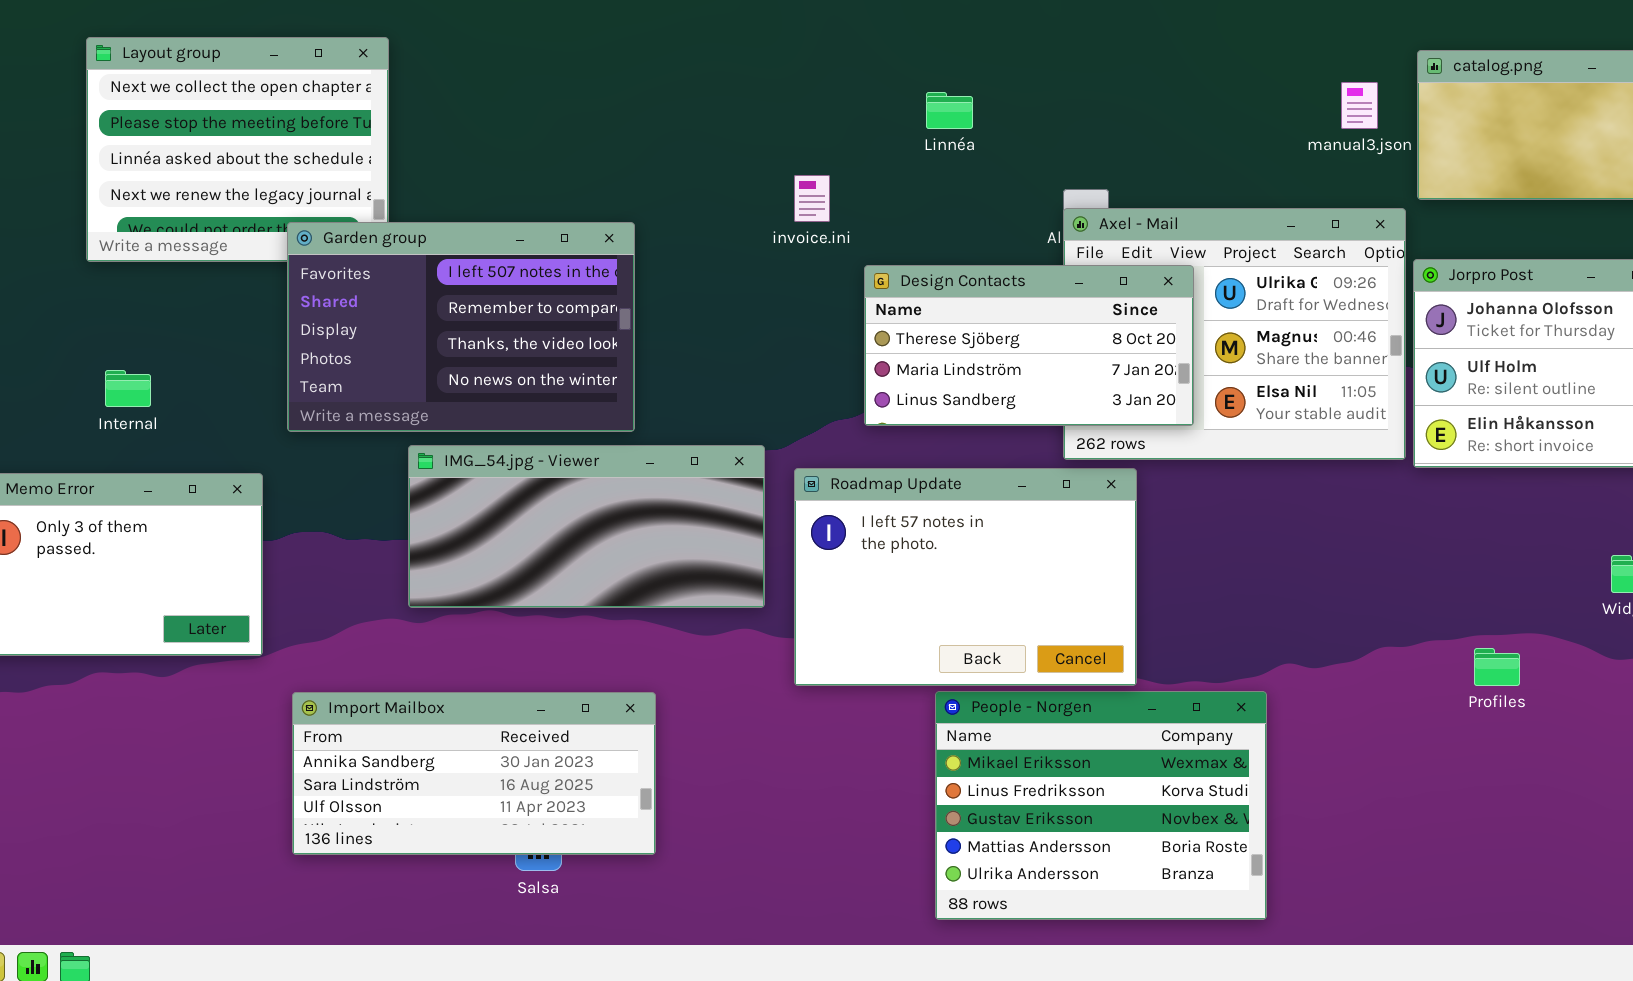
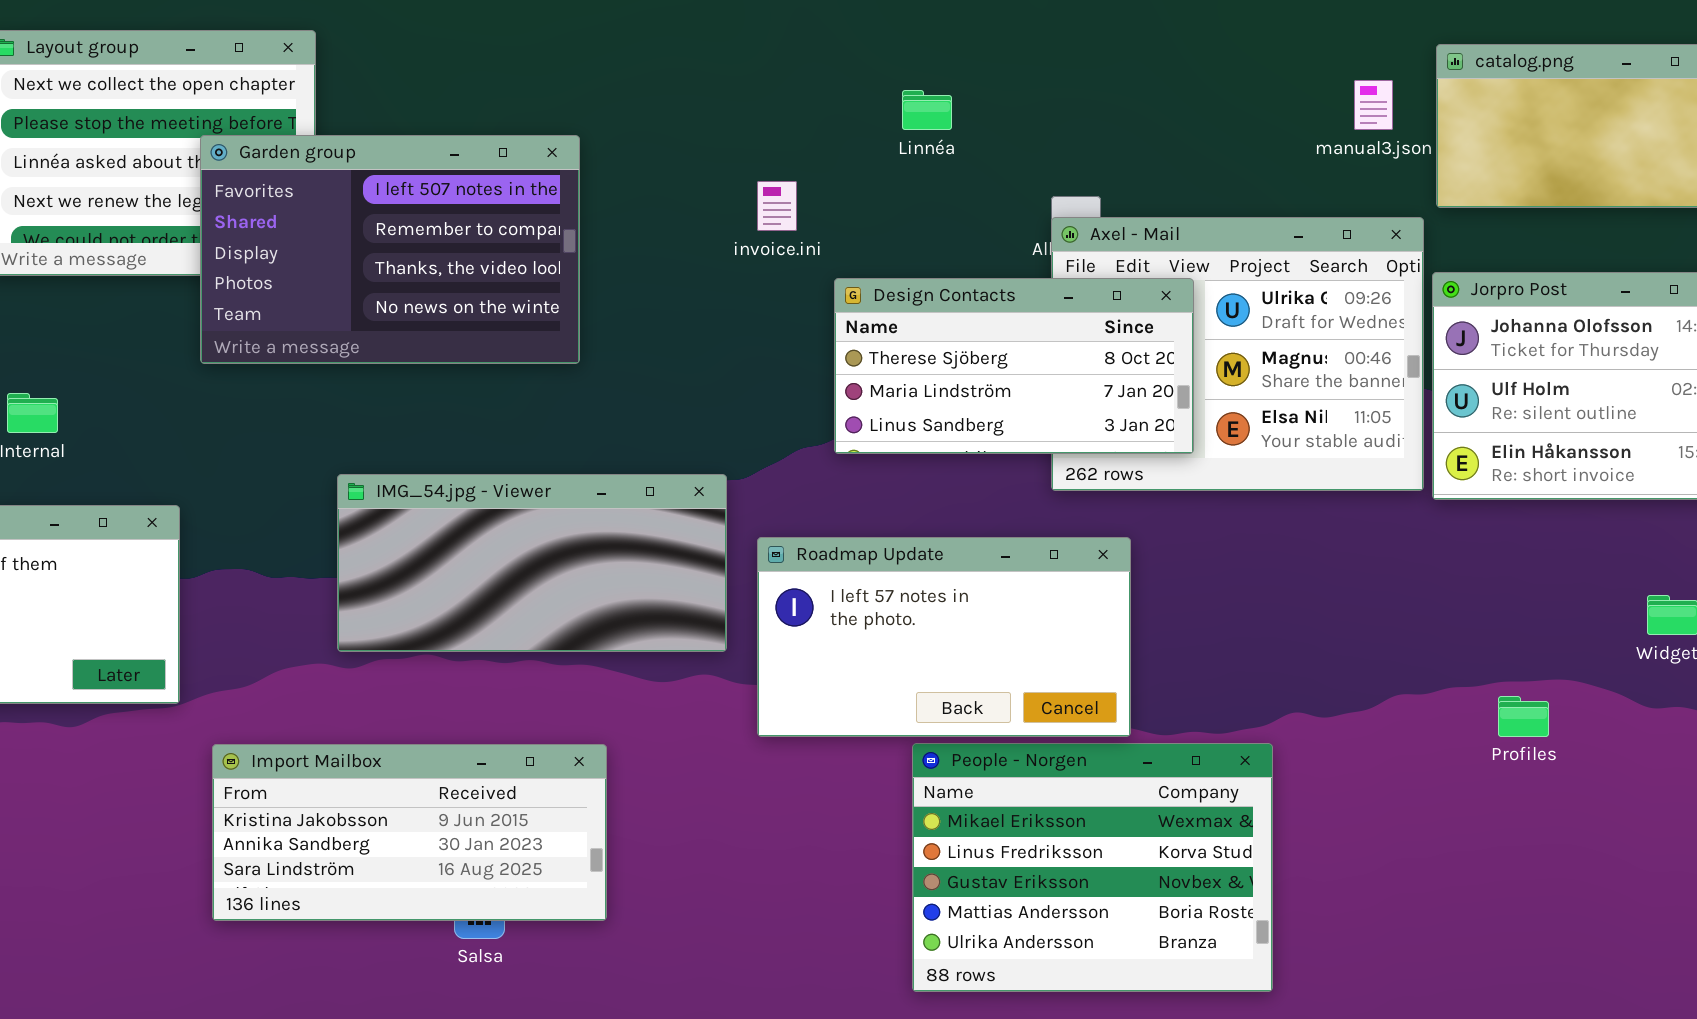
Garden group: [287,222,635,432] -> [200,135,580,364], moved
Roadmap Update: [794,468,1137,686] -> [757,537,1131,737], resized
Import Mailbox: [292,692,656,855] -> [212,744,607,921], scrolled up 1 row

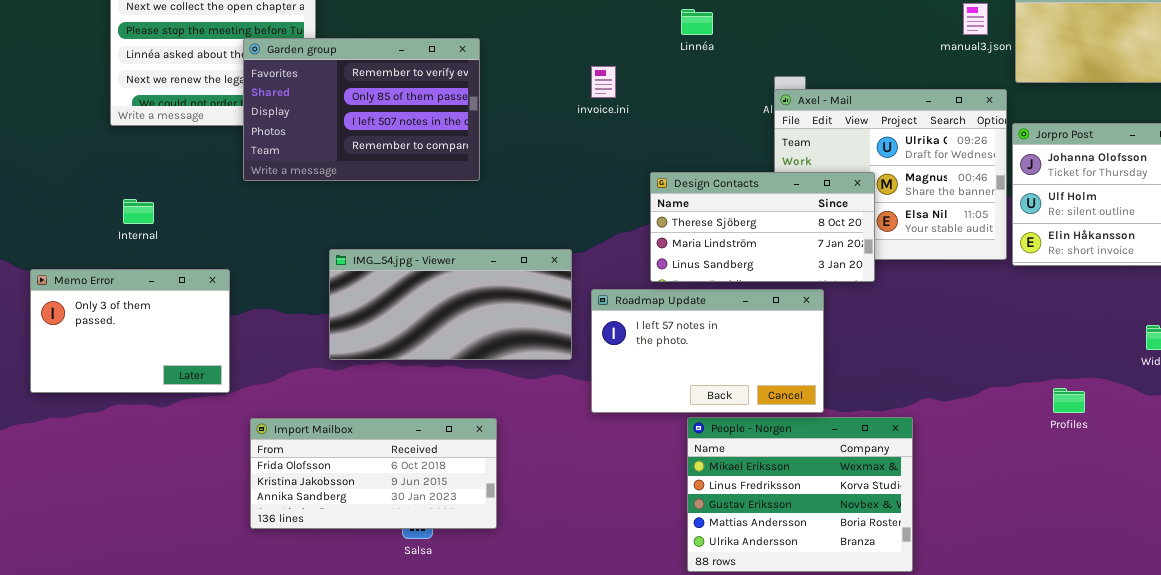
Garden group: [200,135,580,364] -> [243,38,480,181], scrolled up 2 rows
Design Contacts: [834,278,1194,454] -> [650,172,875,282], moved
Import Mailbox: [212,744,607,921] -> [250,418,497,529], scrolled up 1 row

